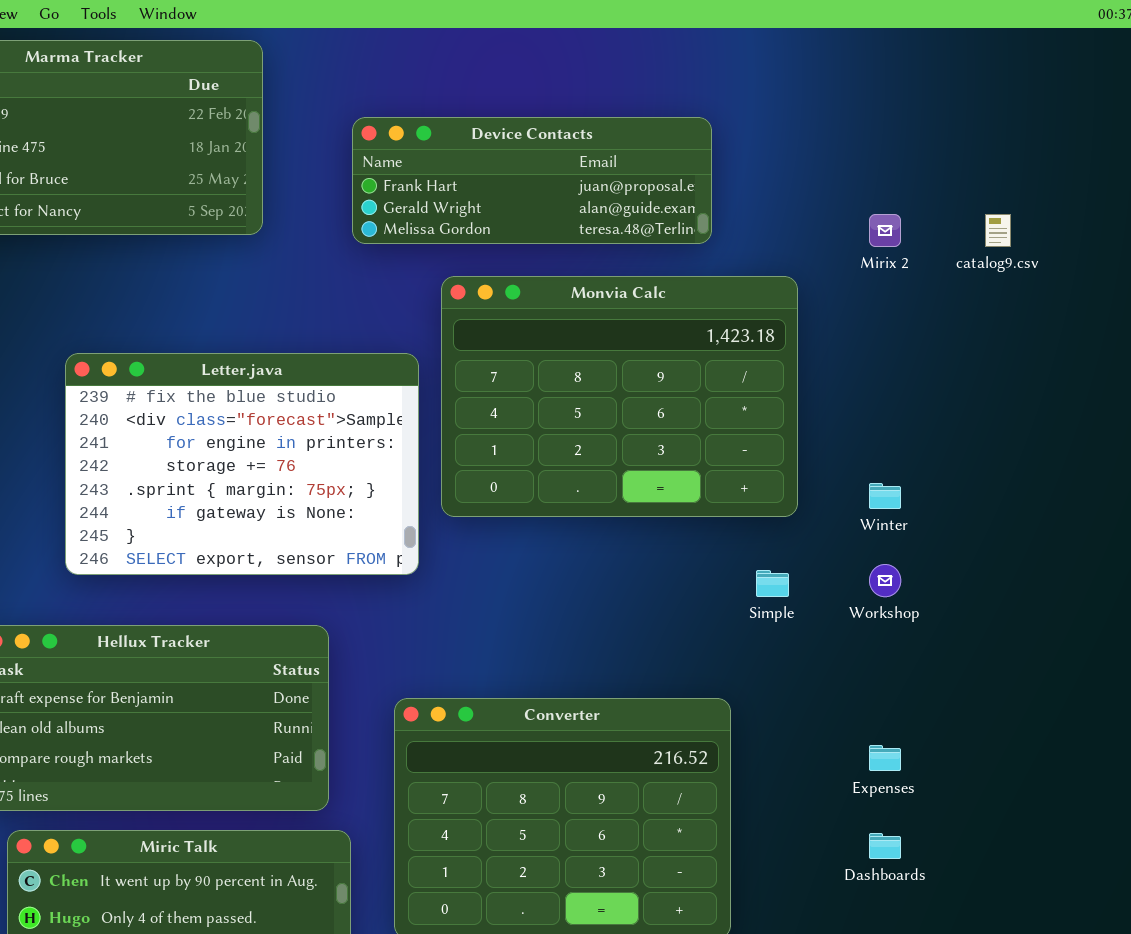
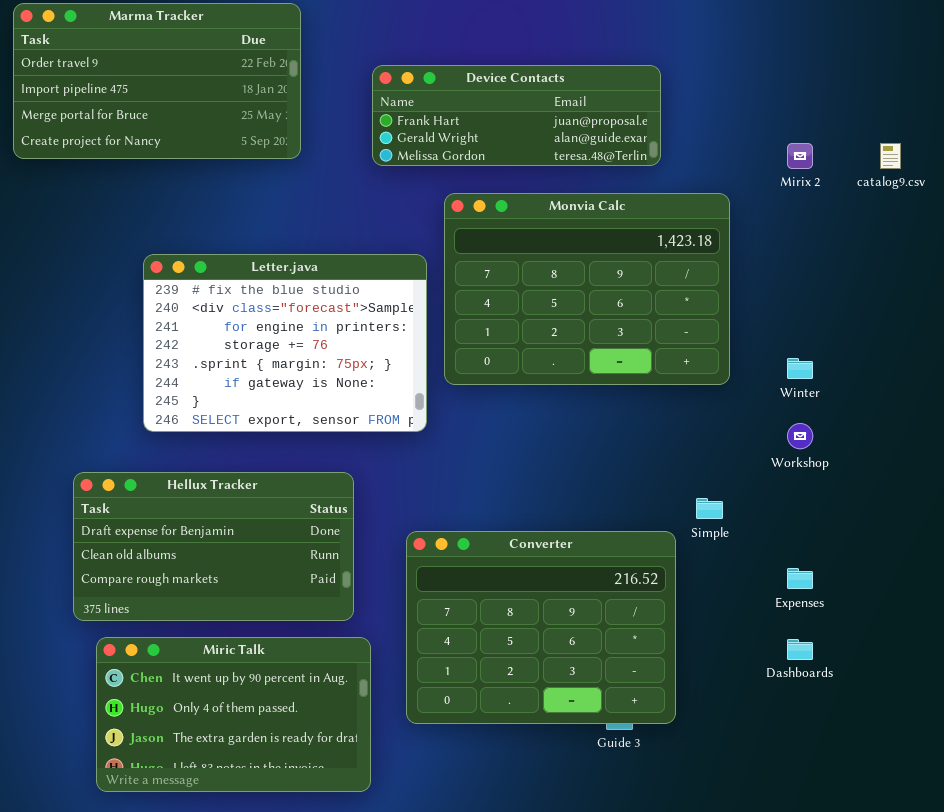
Simple: [756,570,789,597] -> [696,498,723,519], moved

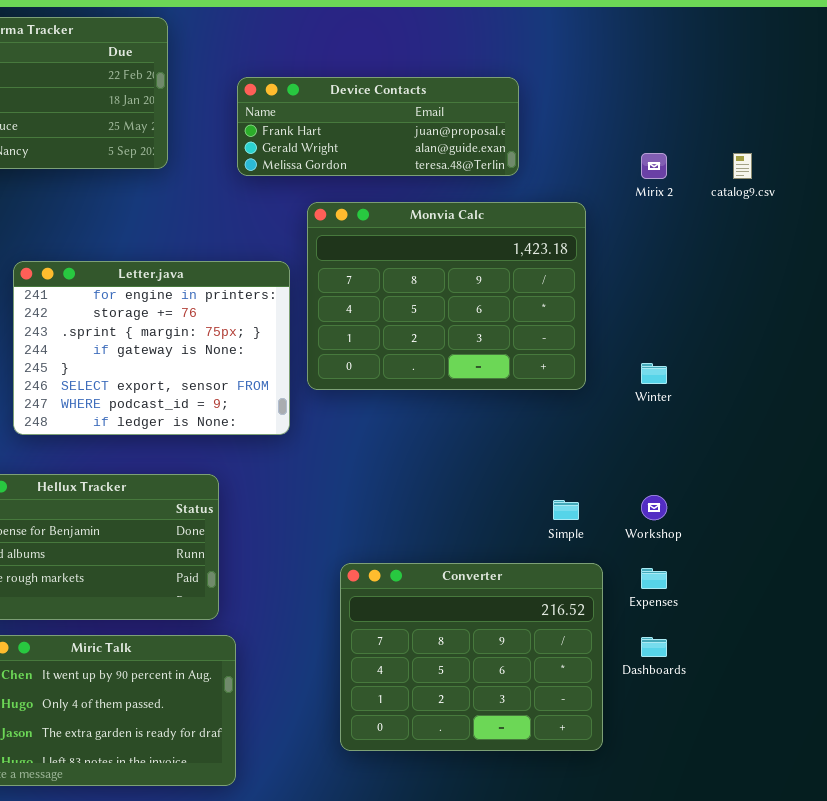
Letter.java: [143,254,427,432] -> [13,261,290,435], scrolled down 2 rows
Workshop: [787,423,813,449] -> [641,495,667,520], moved
Converter: [406,531,676,724] -> [340,563,603,751], moved

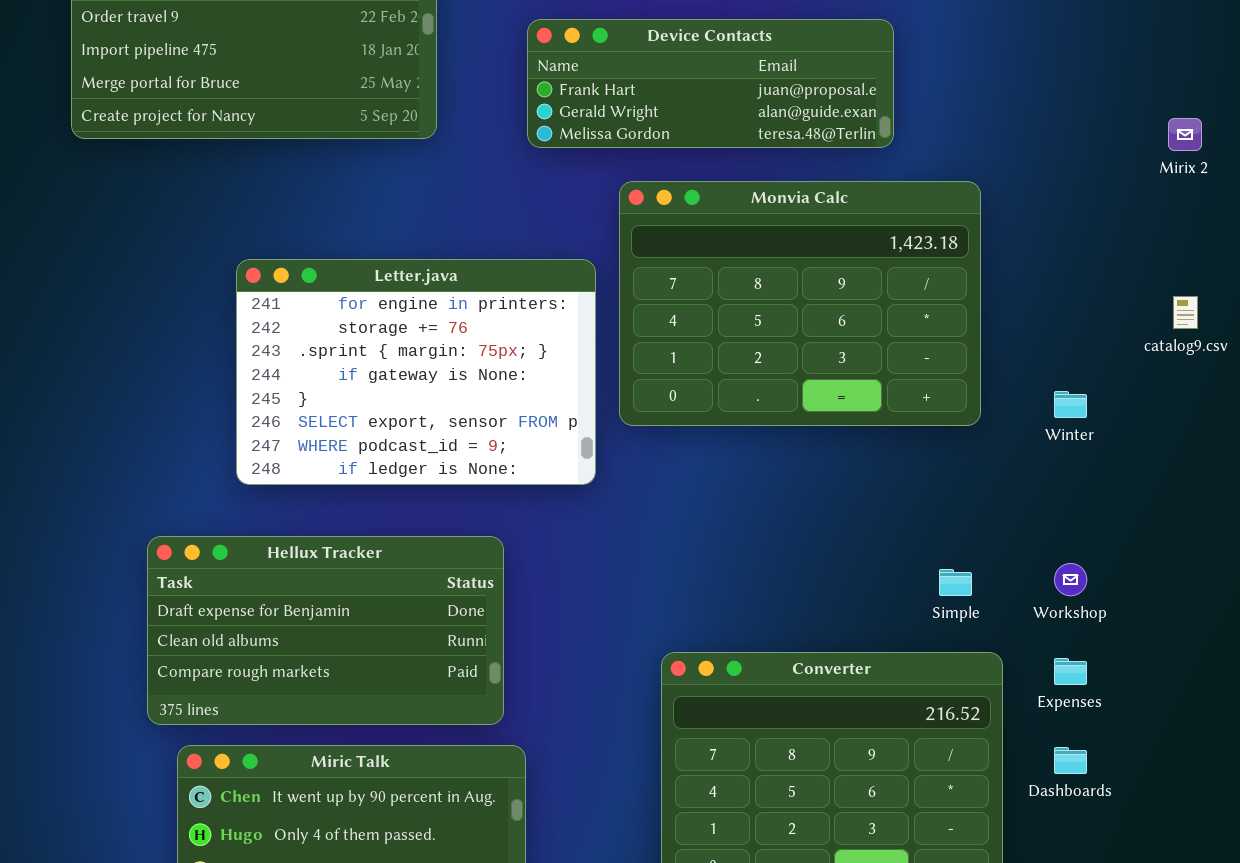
Mirix 2: [641,153,667,179] -> [1168,118,1202,151], moved
catalog9.csv: [733,153,752,179] -> [1173,296,1198,329], moved

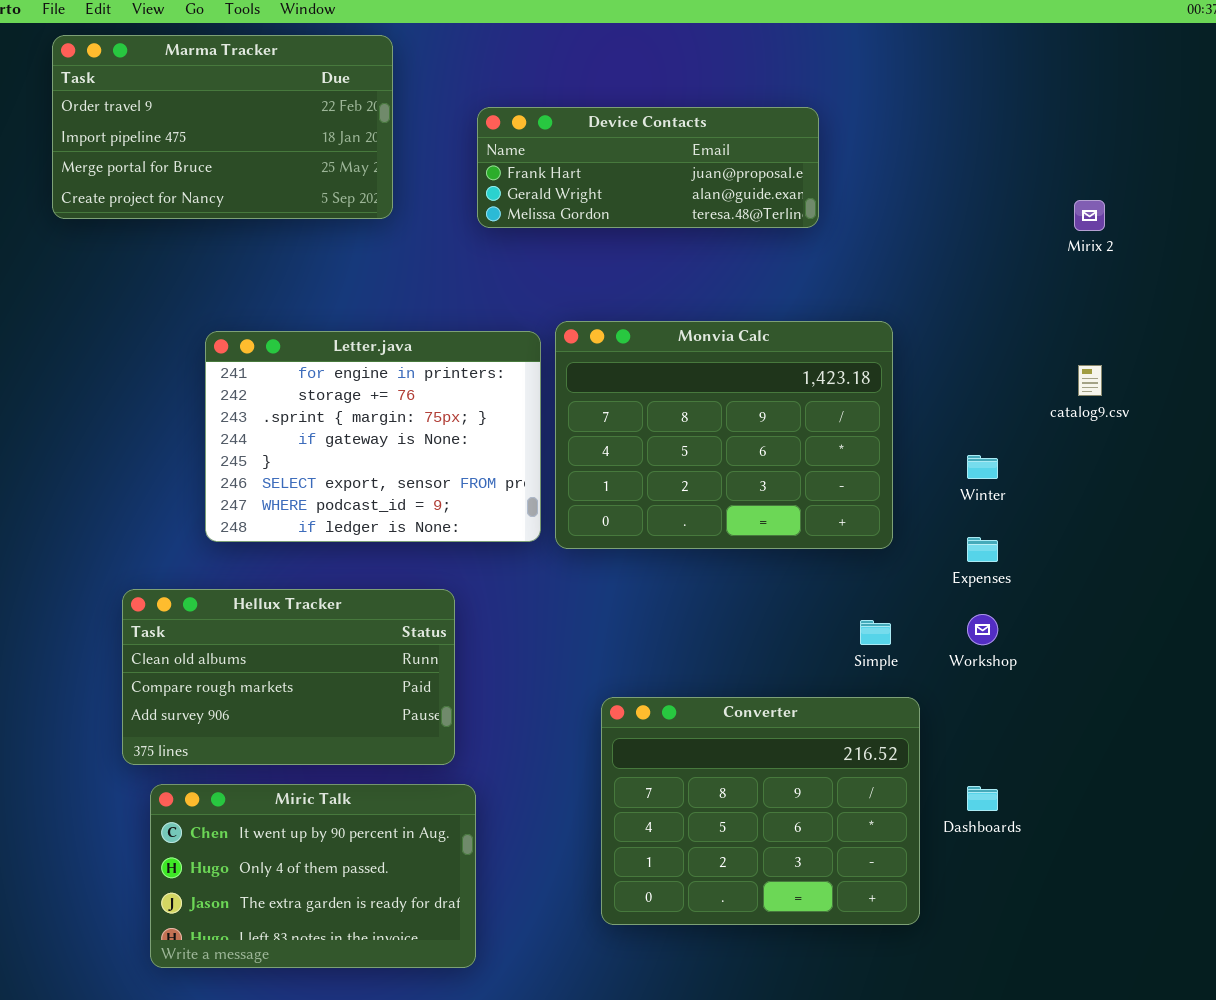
Monvia Calc: [619,181,981,426] -> [555,321,893,549], moved
Hellux Tracker: [147,536,504,725] -> [122,589,455,765], scrolled down 1 row
Expenses: [1054,658,1087,685] -> [967,537,998,562], moved

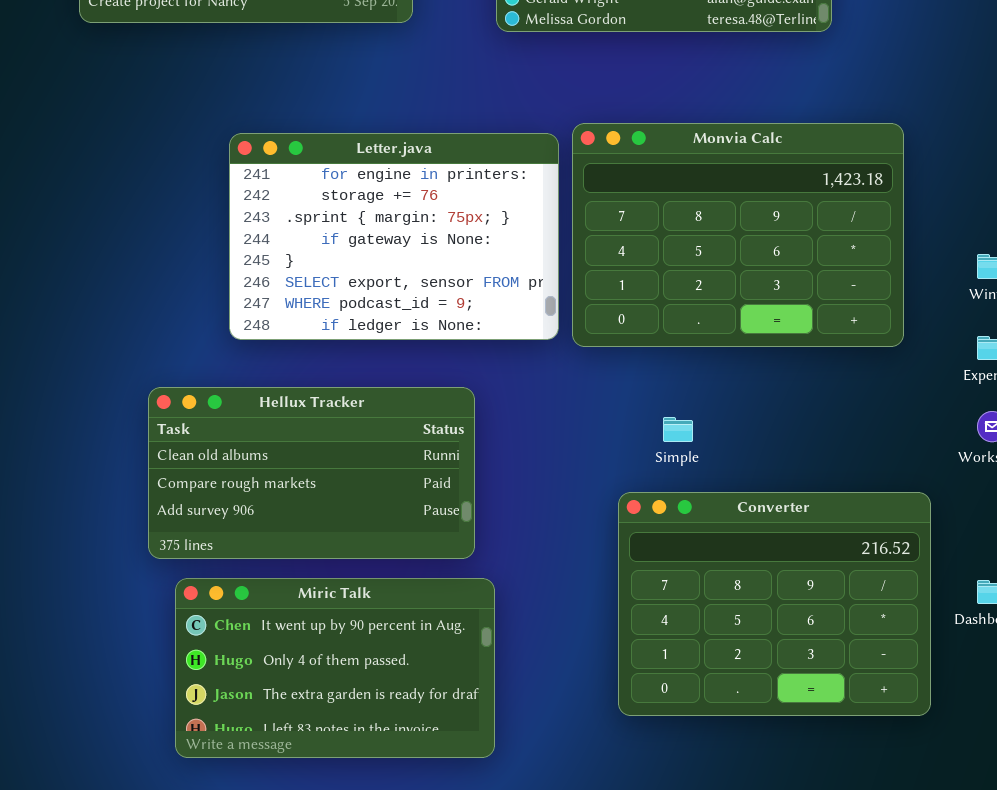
Simple: [860,620,891,645] -> [663,417,693,442], moved

